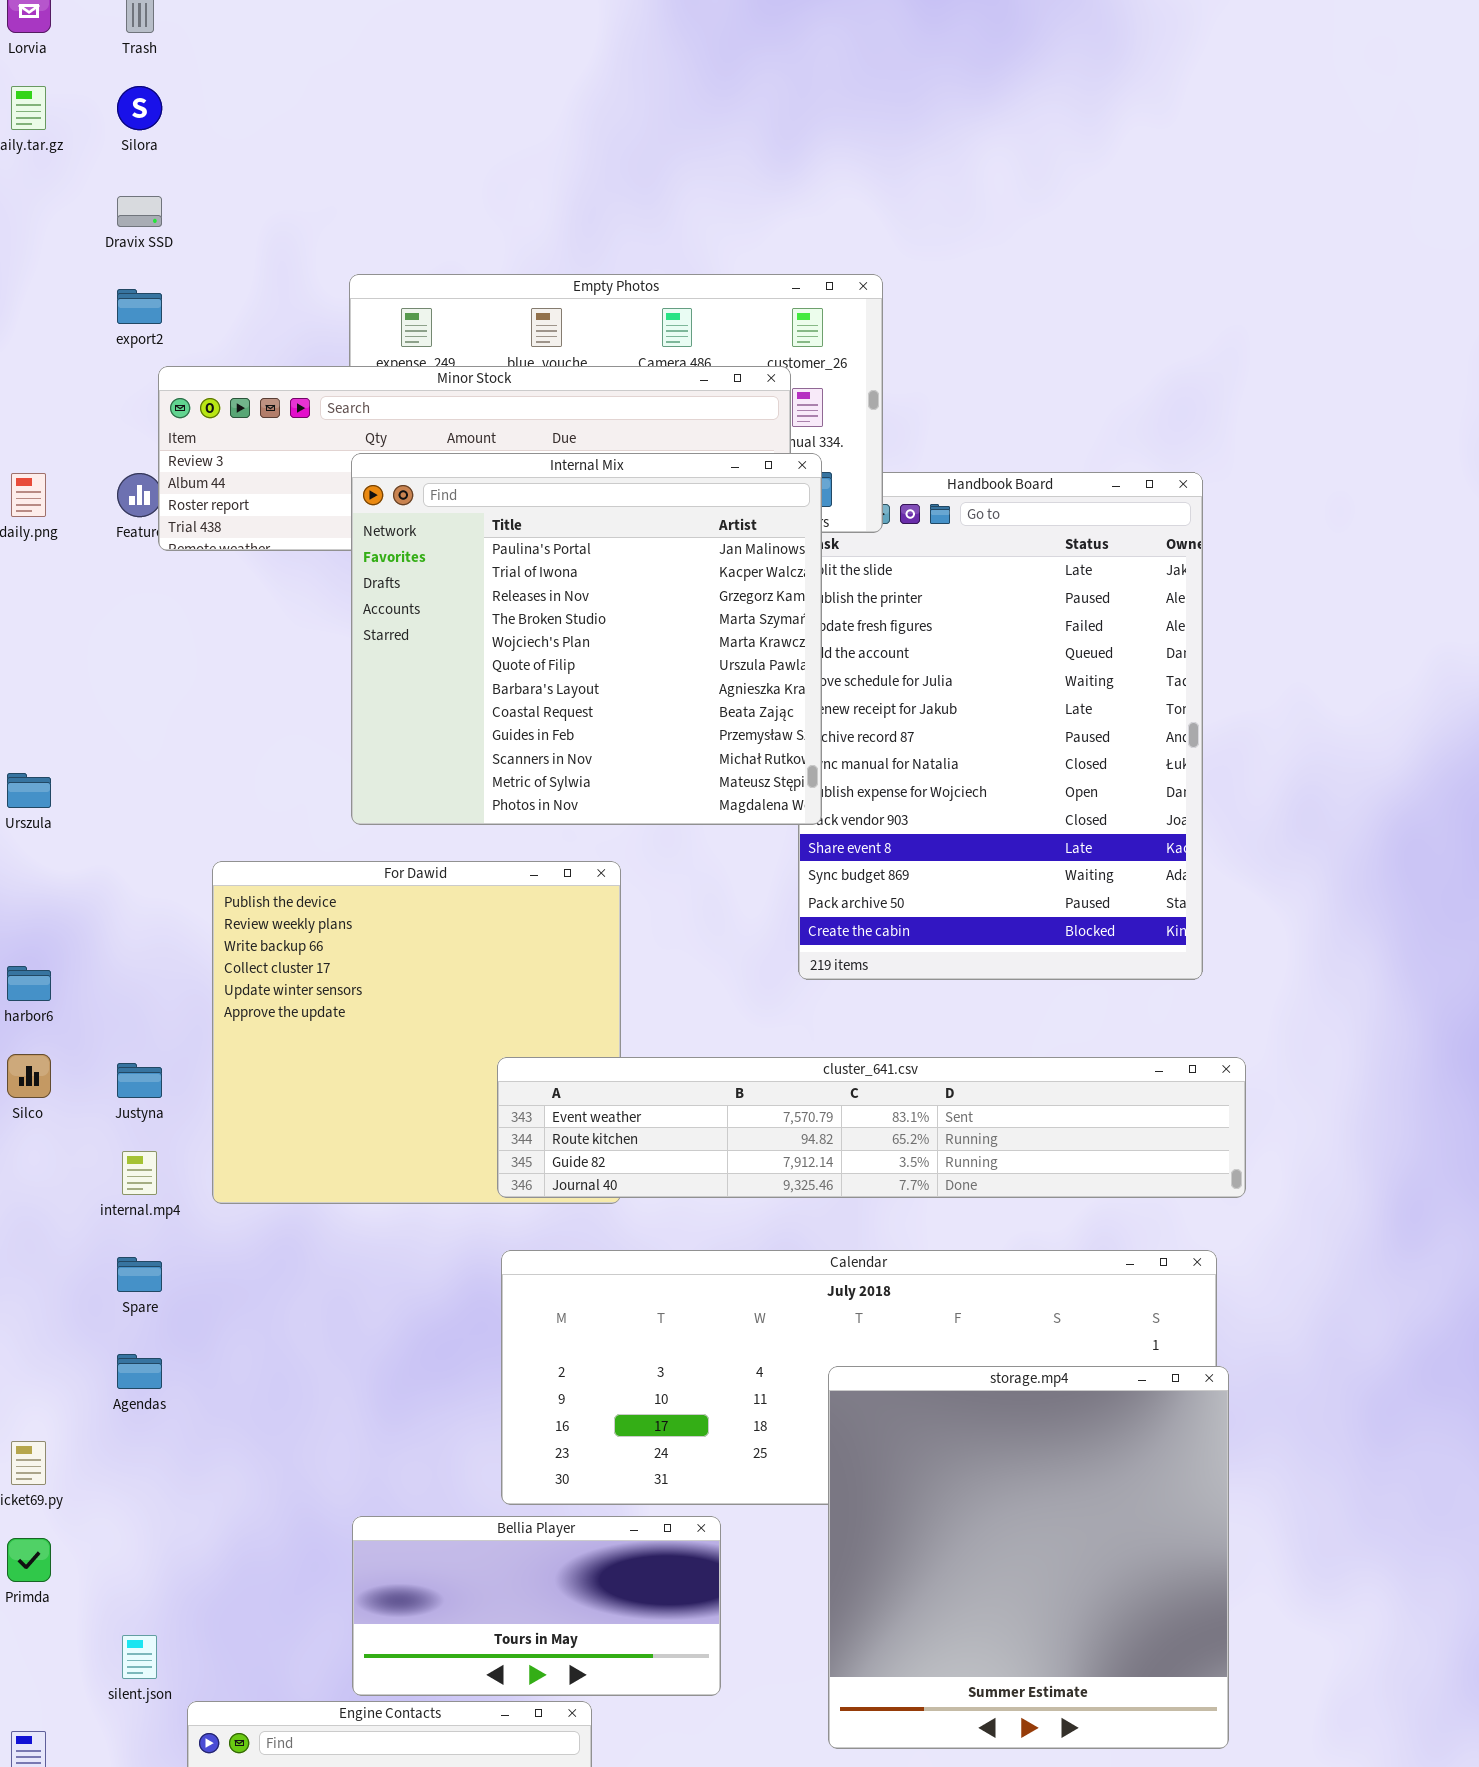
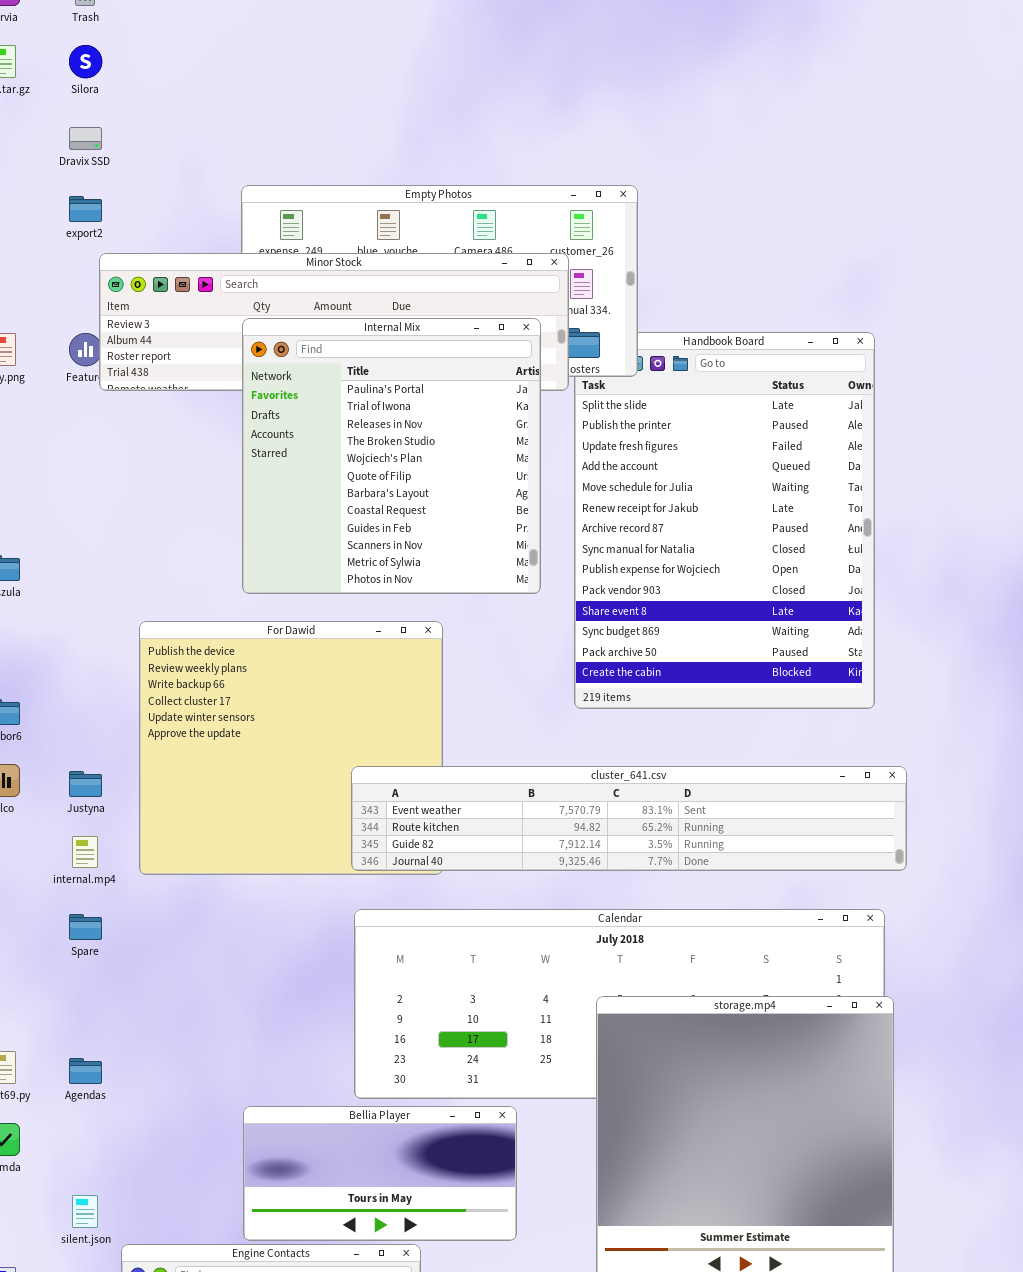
Internal Mix: [351,453,822,825] -> [242,318,541,594], resized
Agendas: [117,1354,162,1389] -> [69,1058,102,1084], moved

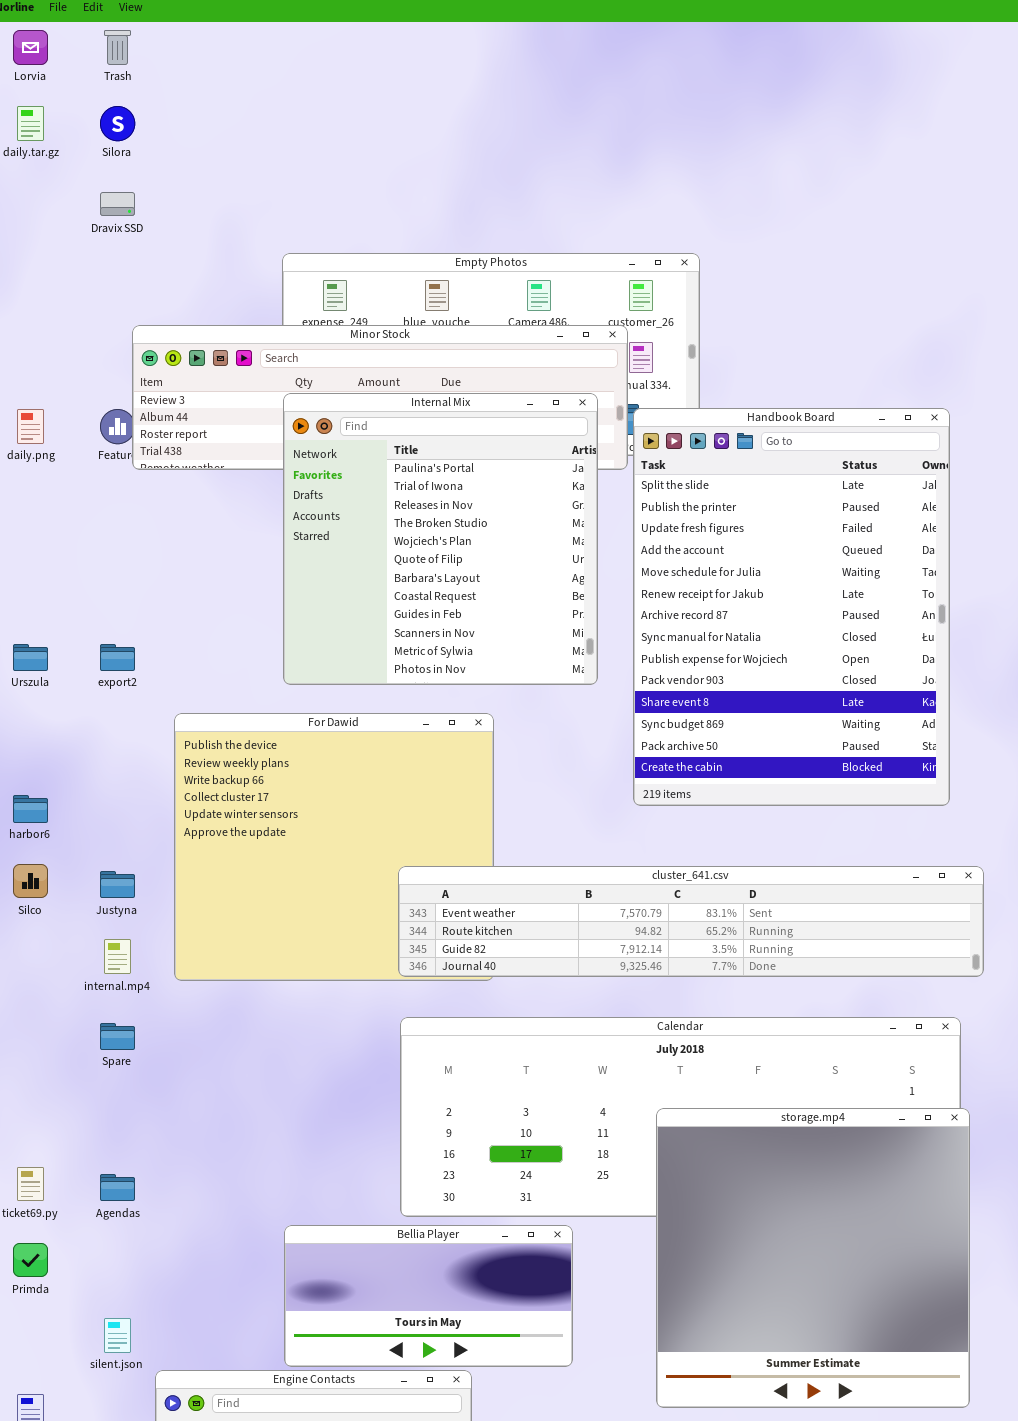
export2: [69,196,102,222] -> [100,644,135,671], moved
Handbook Board: [574,332,875,709] -> [633,408,950,806], raised

